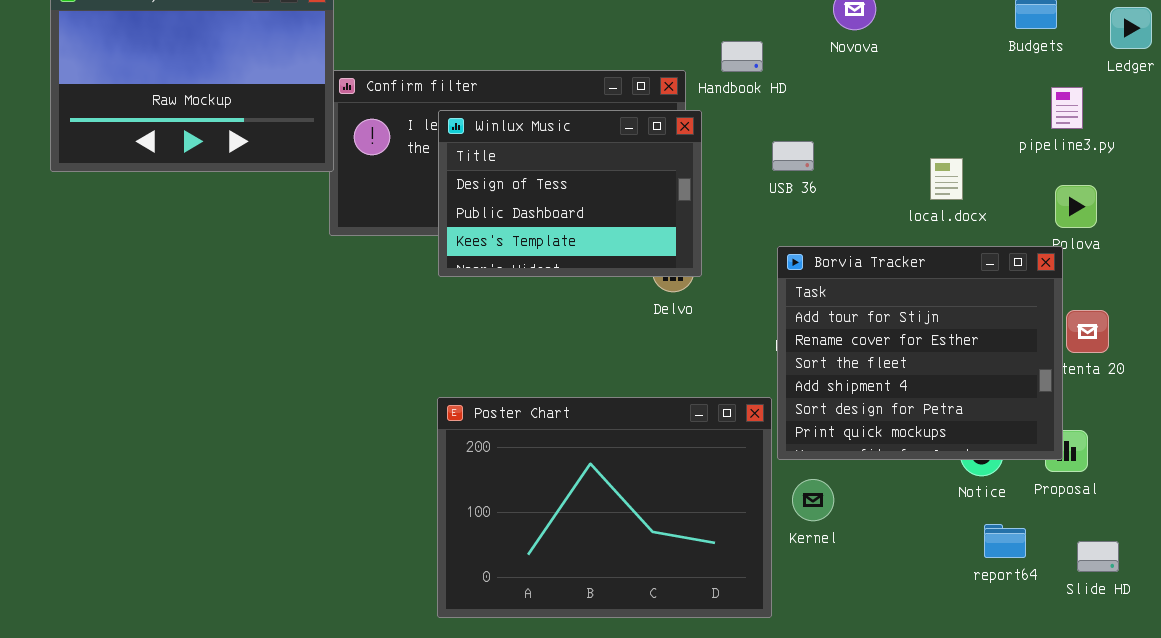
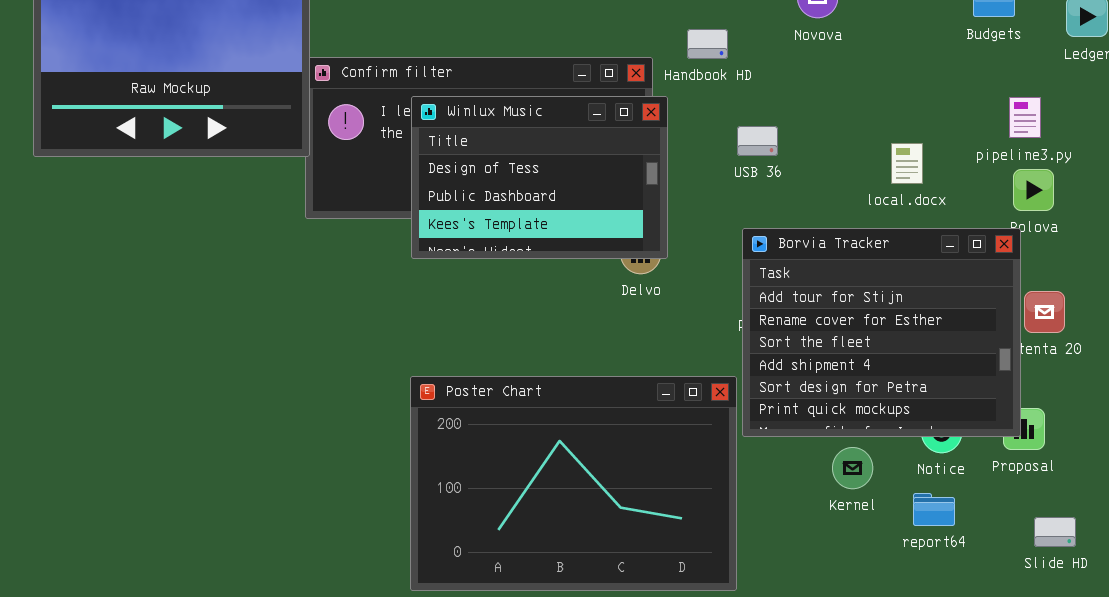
pipeline3.py: [1051,87,1083,129] -> [1009,97,1041,138], moved
Kernel: [792,479,834,521] -> [832,447,873,489], moved
report64: [984,524,1026,558] -> [913,493,955,526], moved

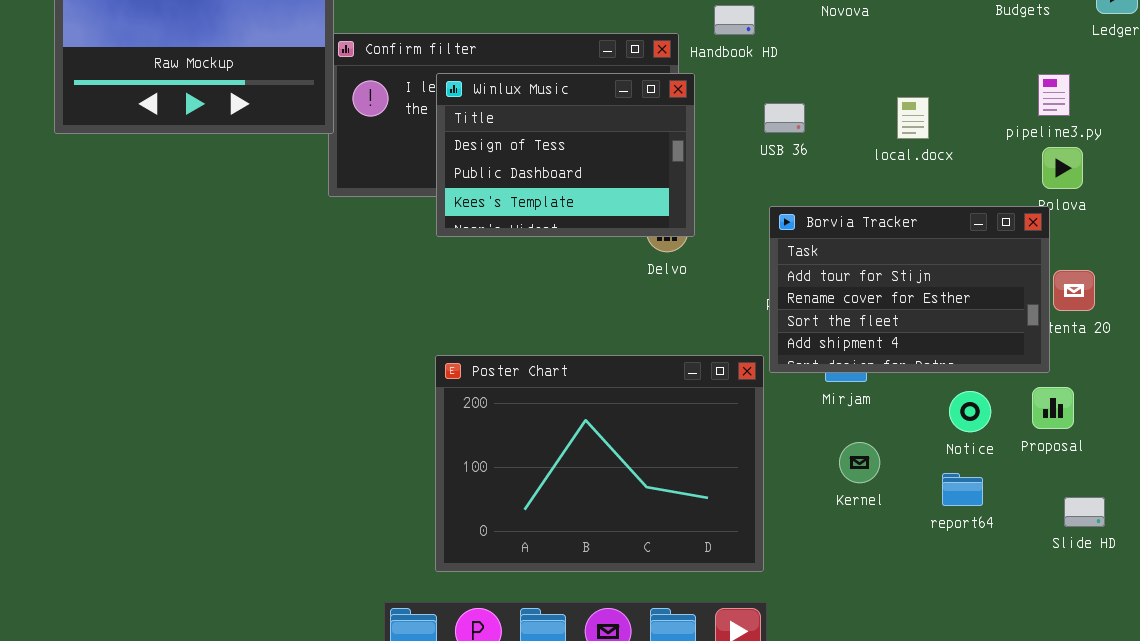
local.docx: [891,143,923,184] -> [897,97,929,139], moved
Borvia Tracker: [742,228,1021,437] -> [769,206,1050,373], resized
Kernel: [832,447,873,489] -> [839,442,880,483], moved

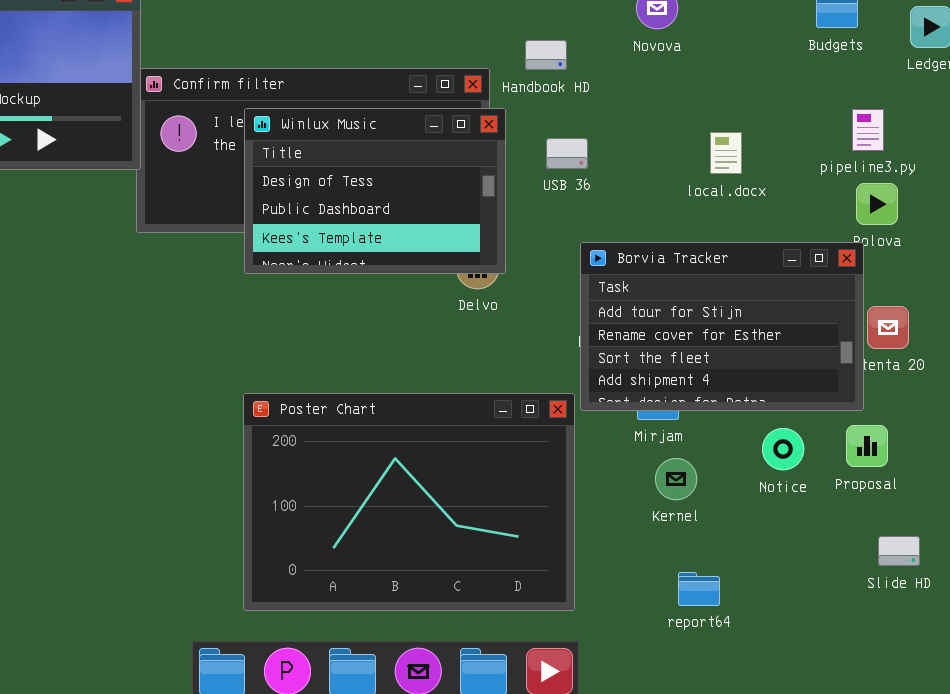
USB 36: [764,103,805,133] -> [546,138,588,169], moved
Kernel: [839,442,880,483] -> [655,458,697,500], moved
report64: [942,473,983,506] -> [678,572,720,606], moved

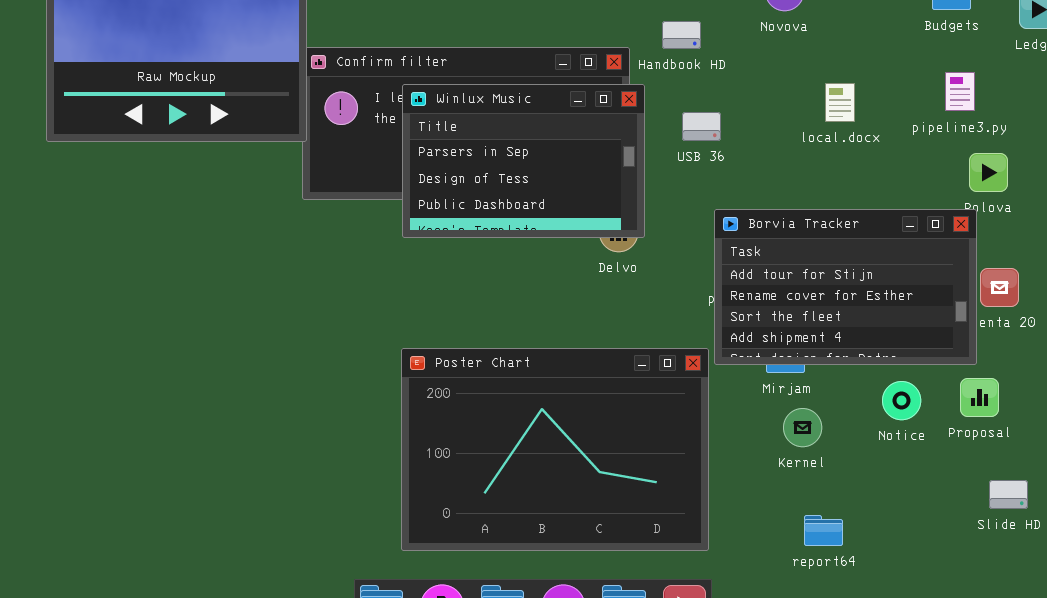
Winlux Music: [244,108,506,274] -> [402,84,645,238], scrolled up 1 row
pipeline3.py: [852,109,884,151] -> [945,72,975,111], moved
local.docx: [710,132,742,174] -> [825,83,855,122], moved

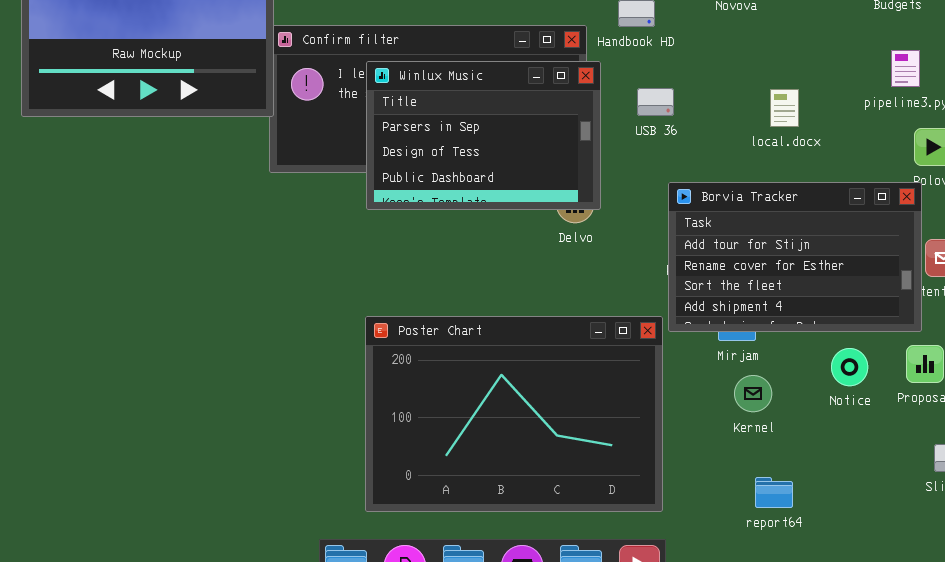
local.docx: [825,83,855,122] -> [770,89,799,127], moved

